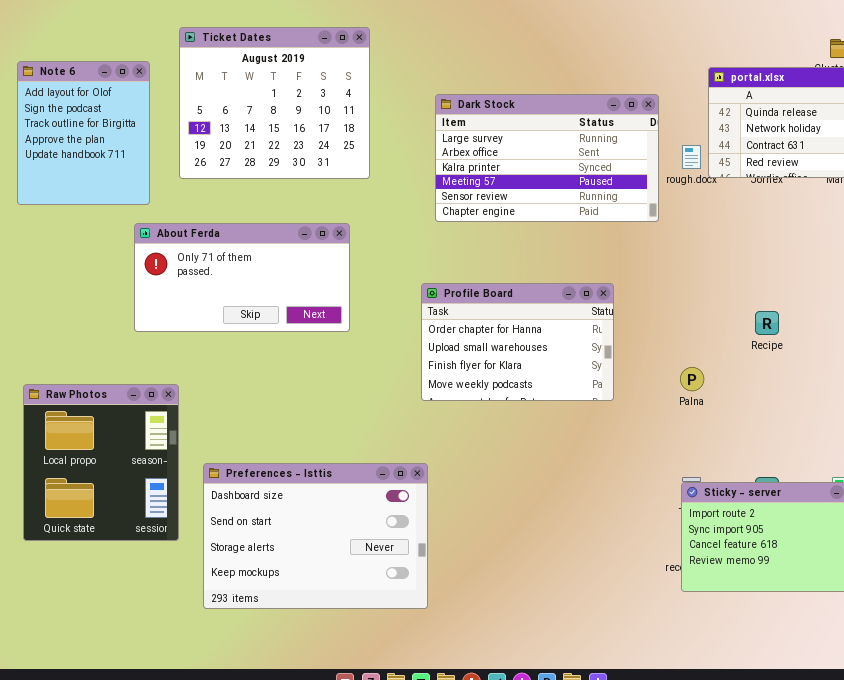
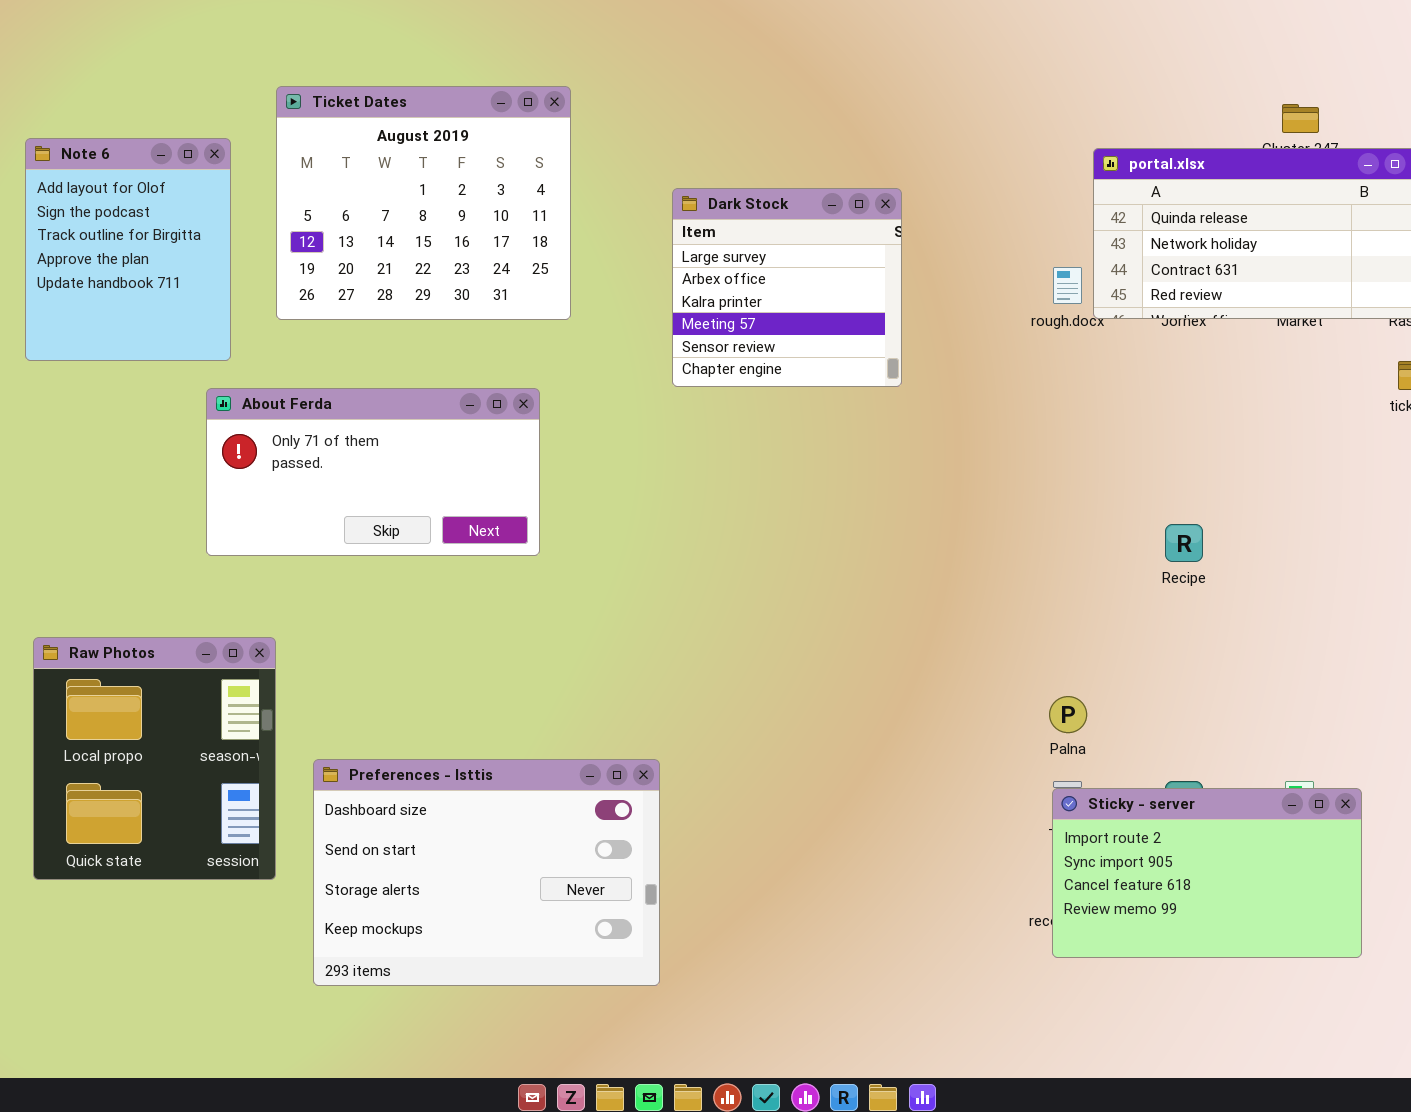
Dark Stock: [435,94,659,222] -> [672,188,902,387], resized
Profile Board: [421,283,614,401] -> none, closed
Palna: [680,367,704,391] -> [1049,696,1087,733], moved

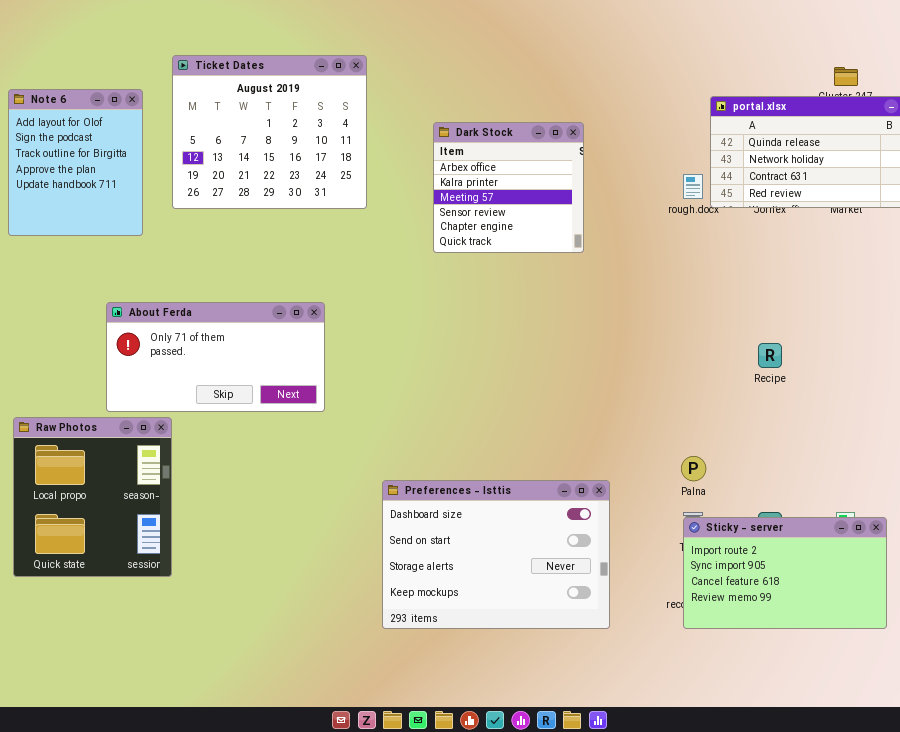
Dark Stock: [672,188,902,387] -> [433,122,584,253], scrolled down 1 row
About Ferda: [206,388,540,556] -> [106,302,325,412], moved
Preferences - Isttis: [313,759,660,986] -> [382,480,610,629], moved

